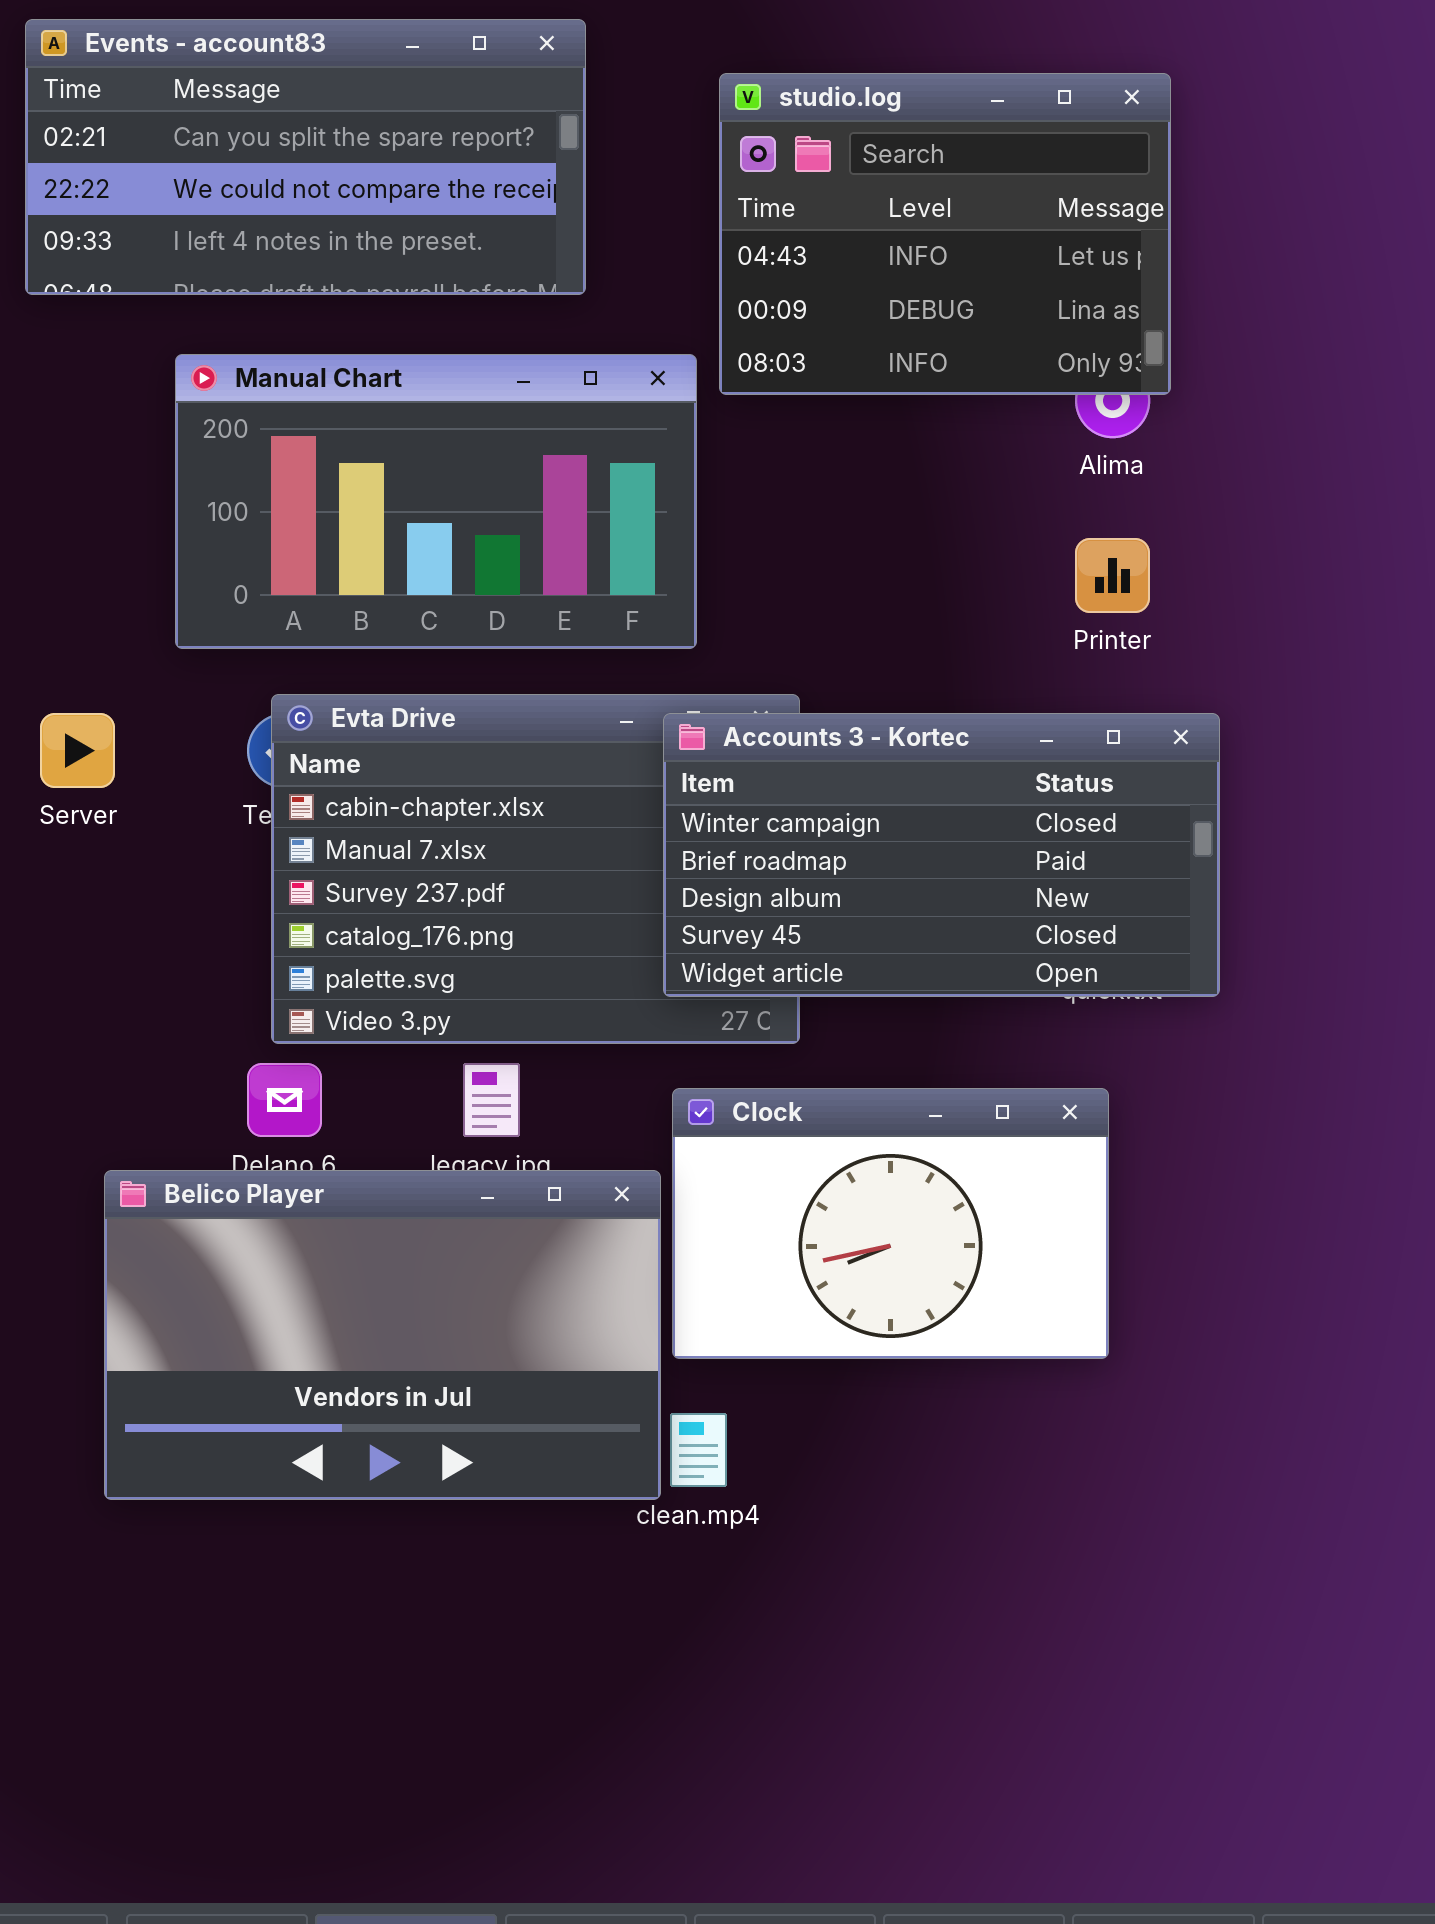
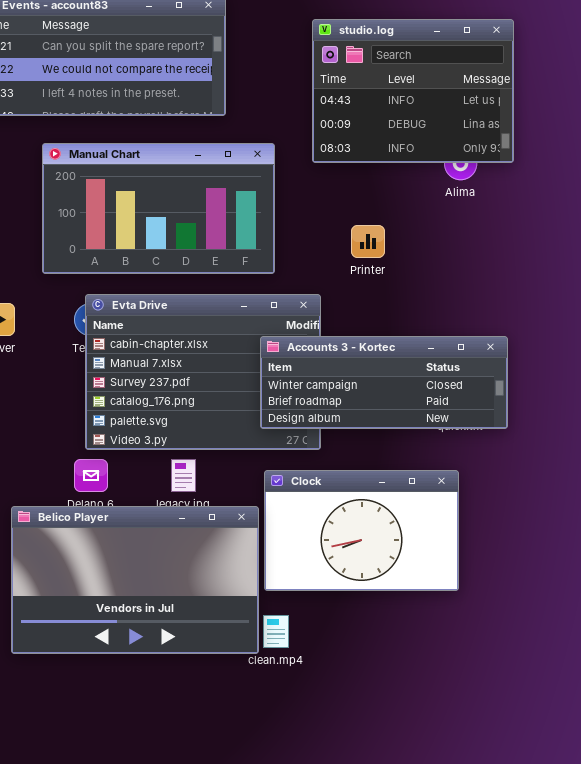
studio.log: [719,73,1171,395] -> [312,19,514,163], moved
Printer: [1075,538,1150,613] -> [351,225,385,258], moved
Accounts 3 - Kortec: [663,713,1220,997] -> [260,336,508,429], resized

